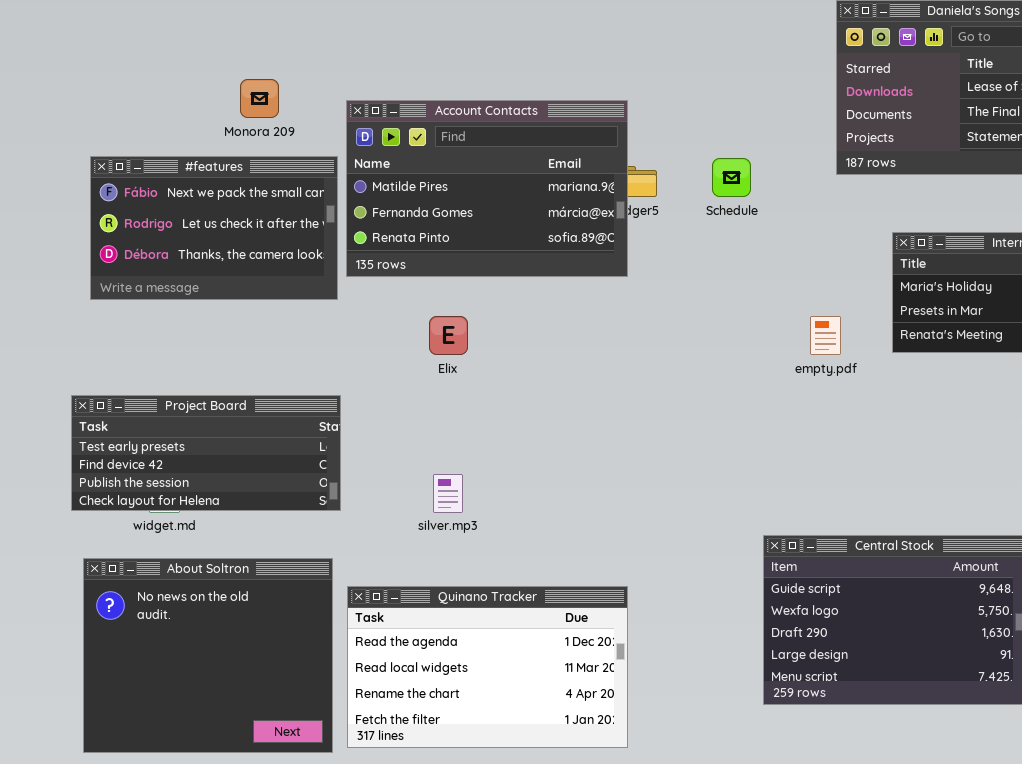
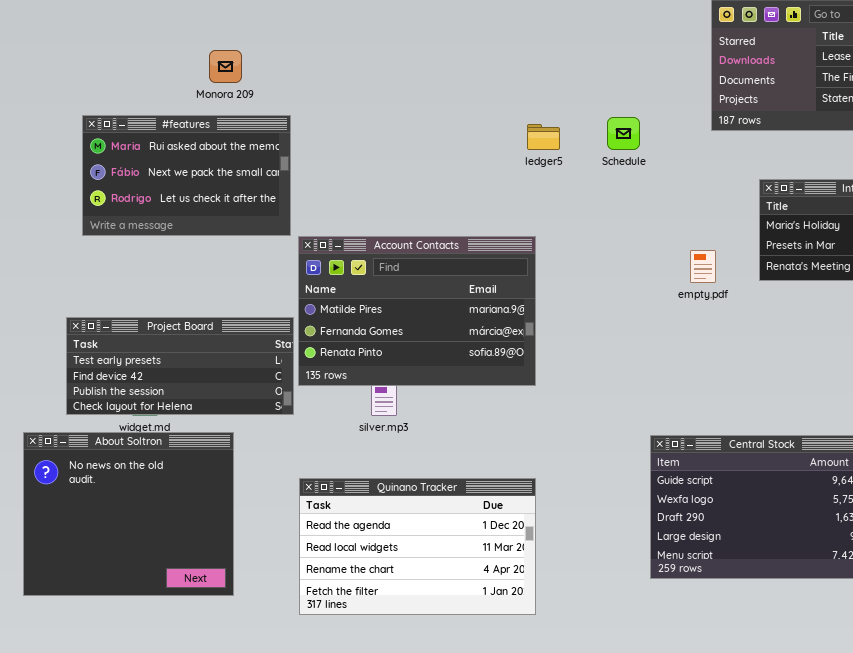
Account Contacts: [346,100,628,277] -> [298,236,536,386], moved
#features: [90,156,338,300] -> [82,115,291,236], scrolled up 1 row
About Soltron: [83,558,333,753] -> [23,432,234,596], moved

